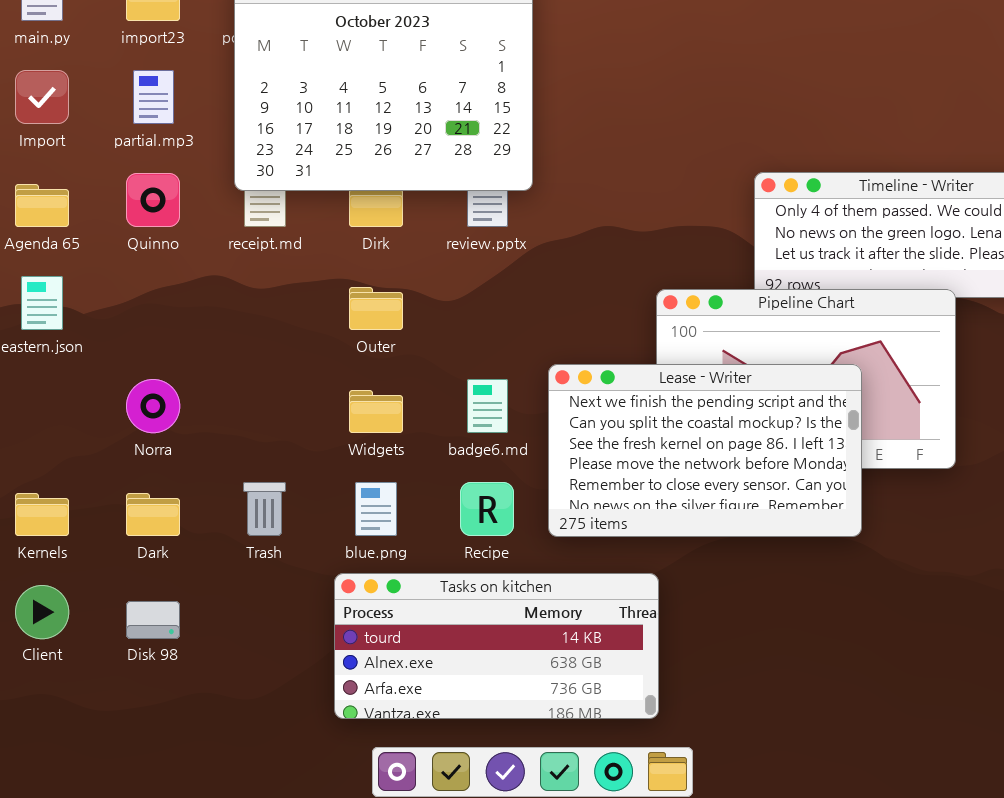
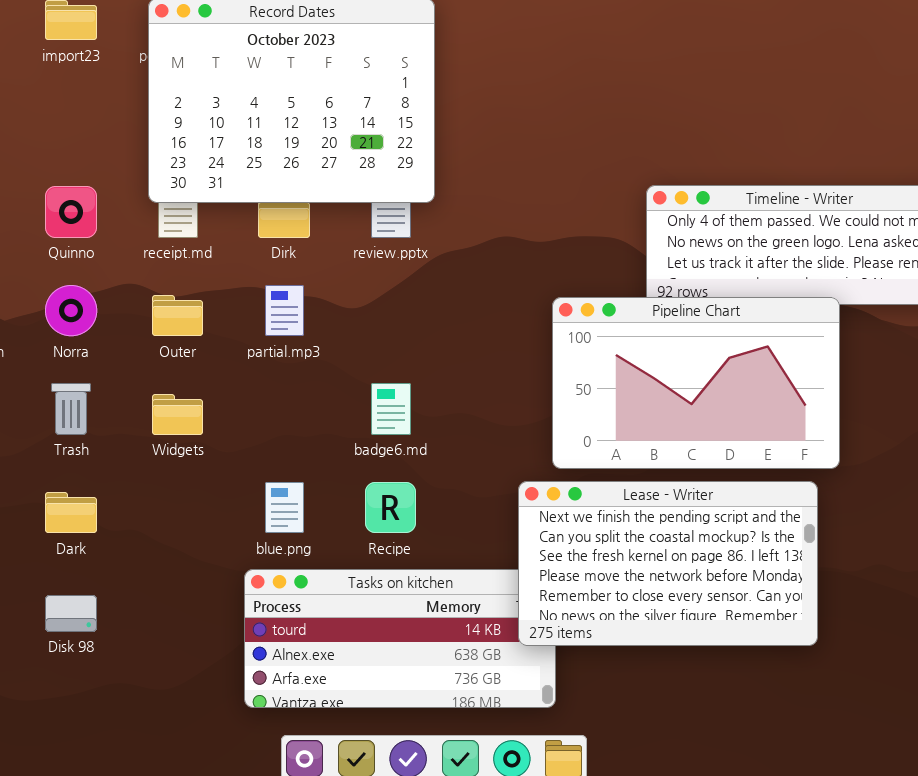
partial.mp3: [133,70,174,124] -> [265,285,304,336], moved
Outer: [349,287,403,330] -> [152,295,203,336], moved
Lease - Writer: [548,364,862,537] -> [518,481,818,646], moved
Norra: [126,379,180,433] -> [45,285,97,336], moved
Widgets: [349,390,403,433] -> [152,394,203,435], moved
Trash: [243,482,286,536] -> [51,383,91,435], moved

